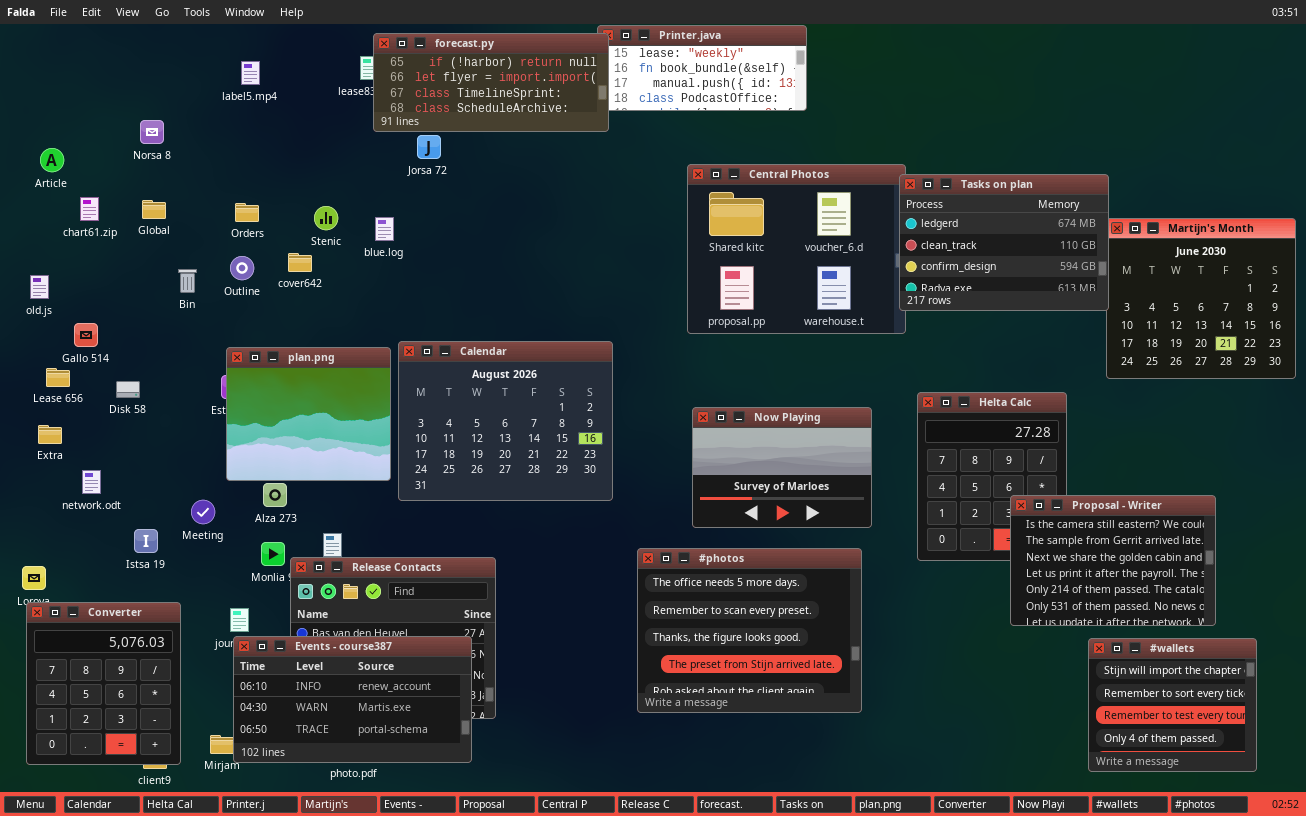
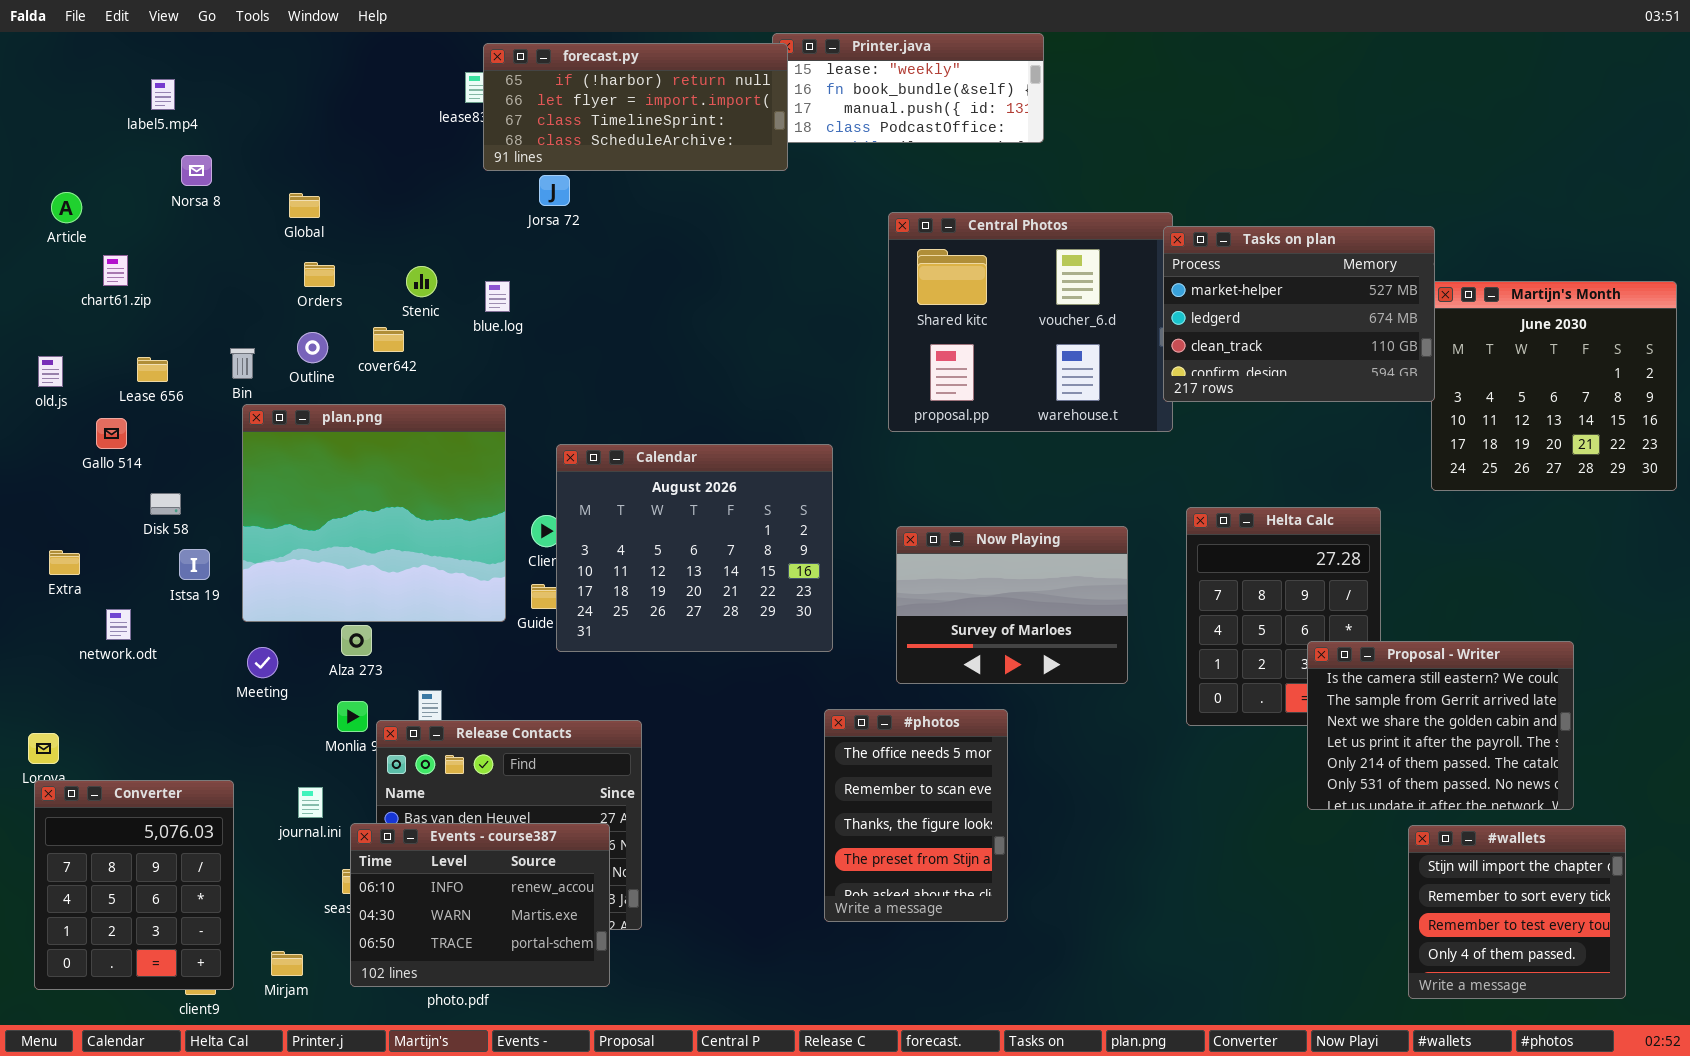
label5.mp4: [241,61,260,85] -> [151,79,175,110], moved
Tasks on plan: [899,174,1109,311] -> [1163,226,1435,402], scrolled up 1 row
Global: [142,200,166,219] -> [289,193,320,218], moved
Calendar: [398,341,613,501] -> [556,444,833,652], moved
plan.png: [226,347,391,481] -> [242,404,506,622], resized
Lease 656: [46,368,70,387] -> [137,357,168,382], moved
Istsa 19: [134,529,158,553] -> [179,549,210,580], moved
#photos: [637,548,862,713] -> [824,709,1008,922], resized
Events - course387: [233,636,472,763] -> [350,823,610,987], resized

